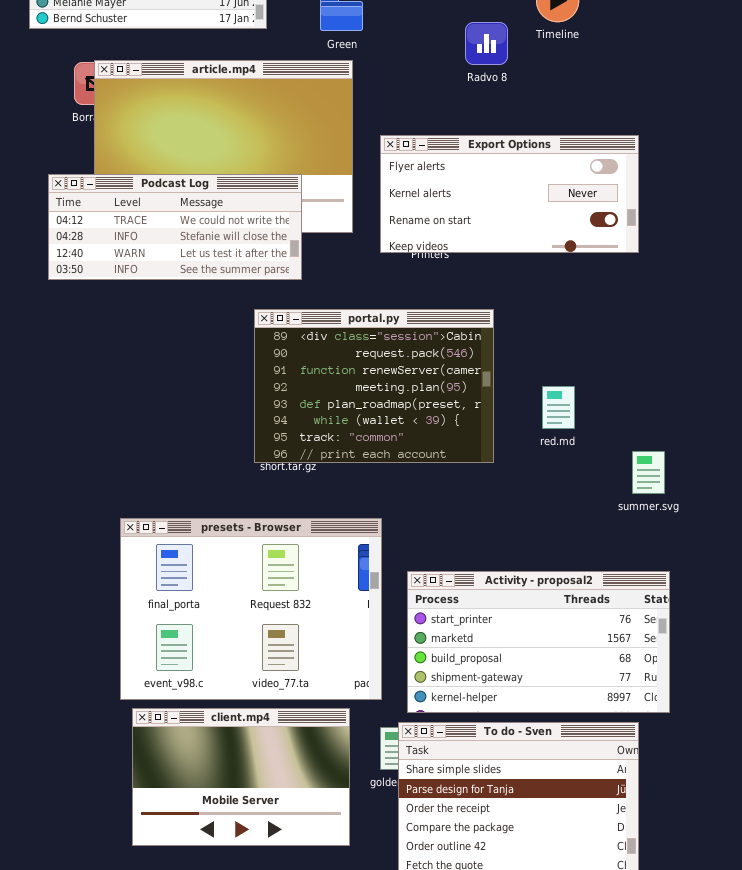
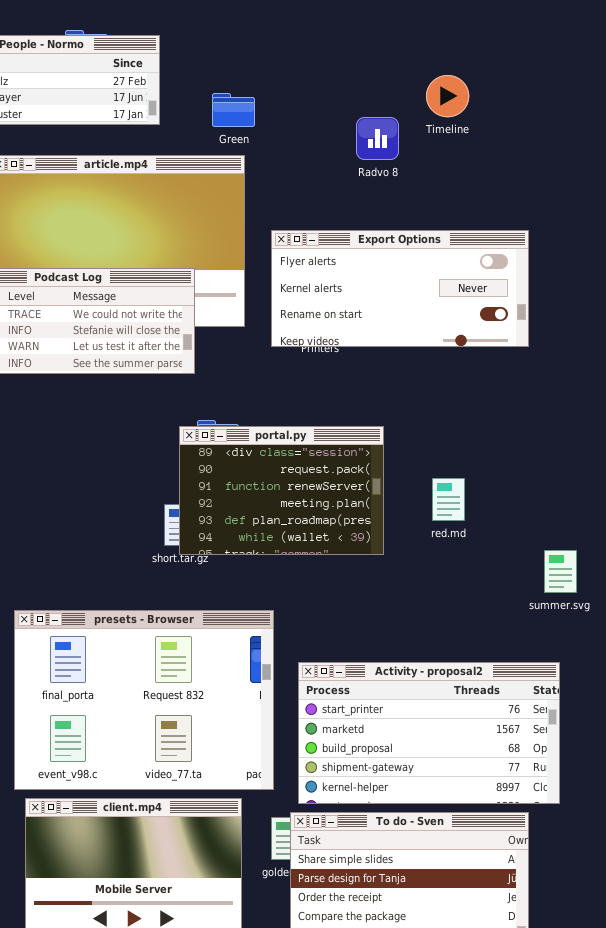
portal.py: [254,309,494,463] -> [179,426,384,555], resized
summer.svg: [632,451,665,494] -> [544,550,577,593], moved

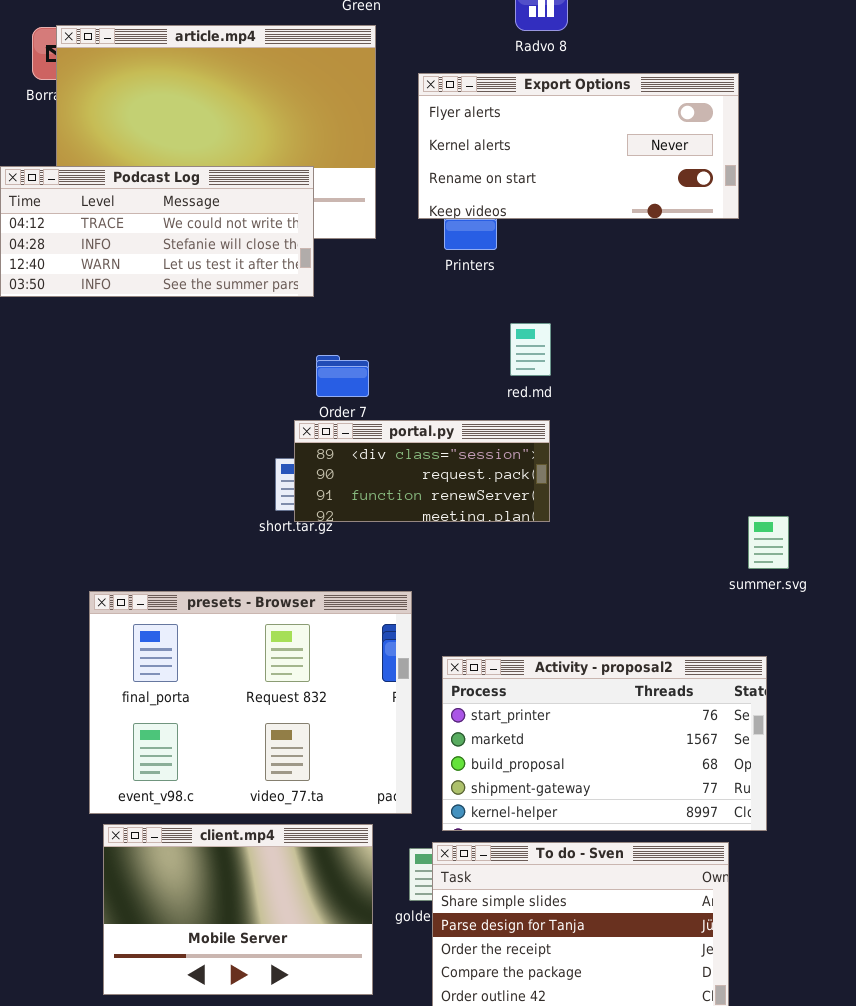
Export Options: [271,230,529,347] -> [418,73,739,219], moved
portal.py: [179,426,384,555] -> [294,420,550,522], resized
red.md: [432,478,465,521] -> [510,323,551,376], moved

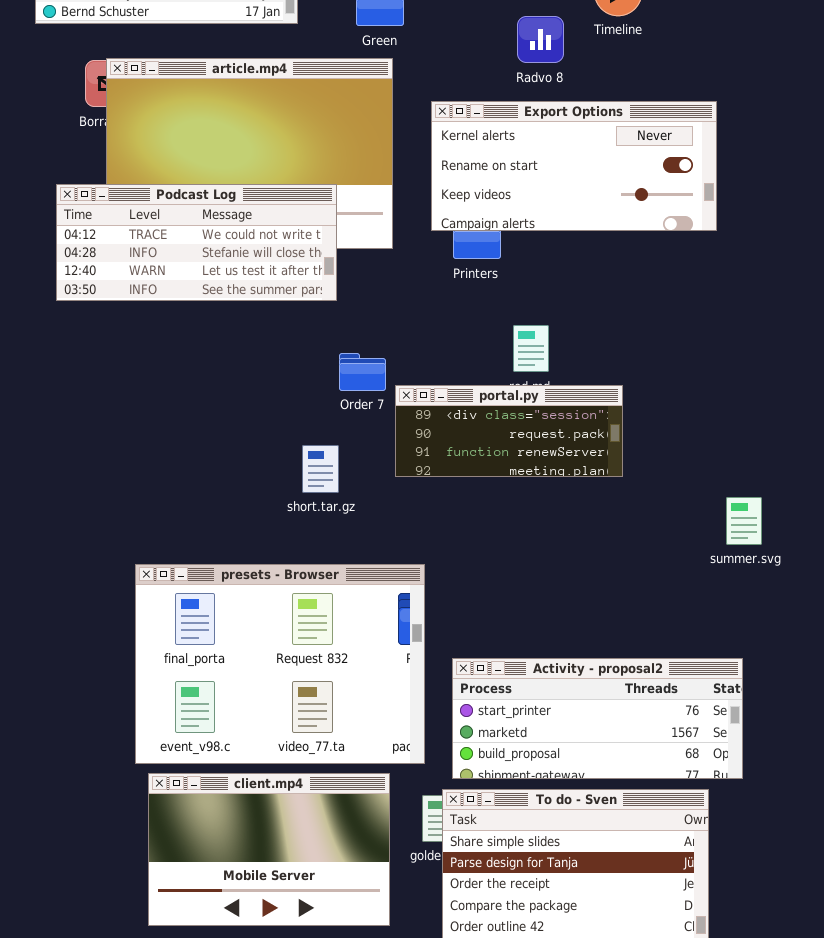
Export Options: [418,73,739,219] -> [431,101,717,231], scrolled down 1 row
portal.py: [294,420,550,522] -> [395,385,623,477], moved
Activity - proposal2: [442,656,767,831] -> [452,658,743,779], resized

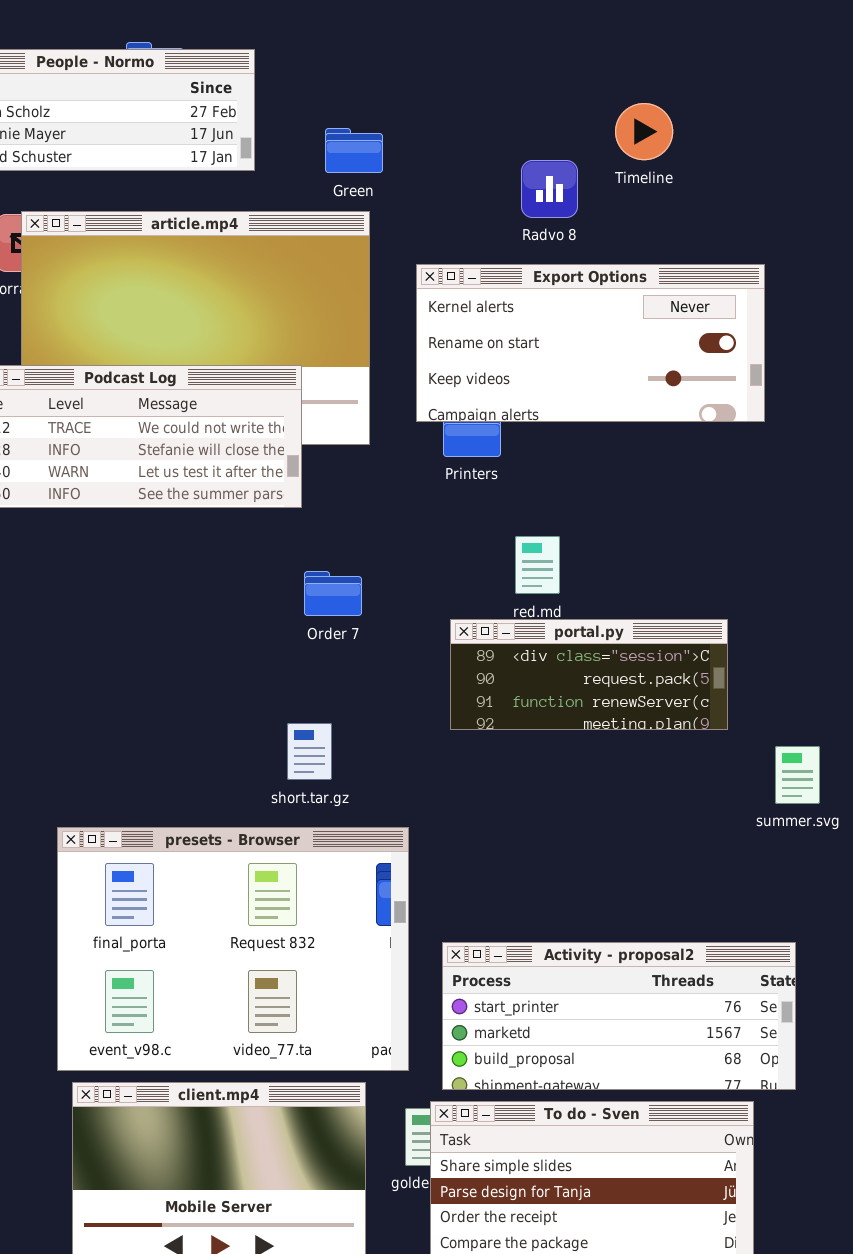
portal.py: [395,385,623,477] -> [450,619,728,730], moved
short.tar.gz: [302,445,339,493] -> [287,723,332,780], moved

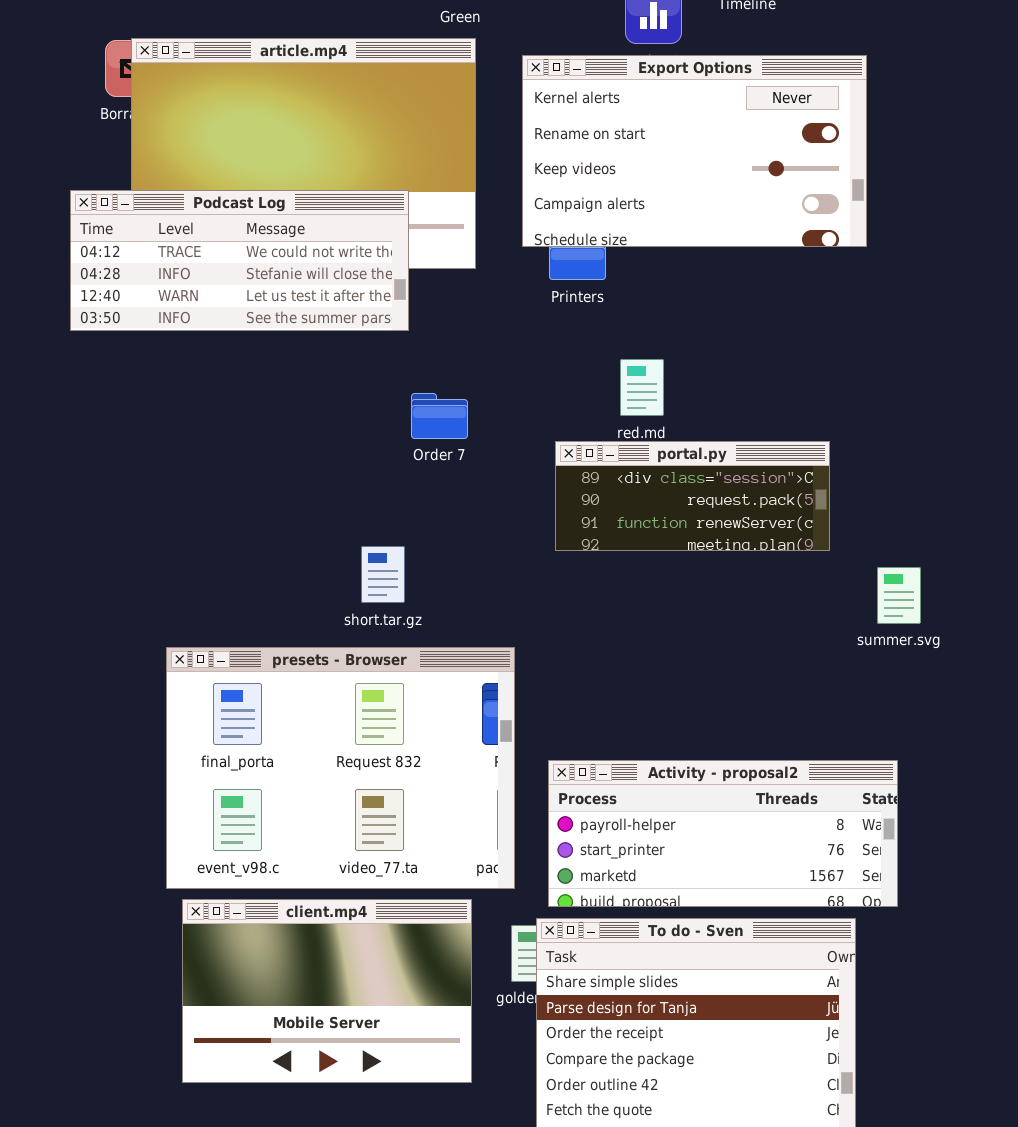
Export Options: [416,264,765,422] -> [522,55,867,247], resized
short.tar.gz: [287,723,332,780] -> [361,546,405,603], moved
Activity - proposal2: [442,942,796,1090] -> [548,760,898,907], scrolled up 1 row

